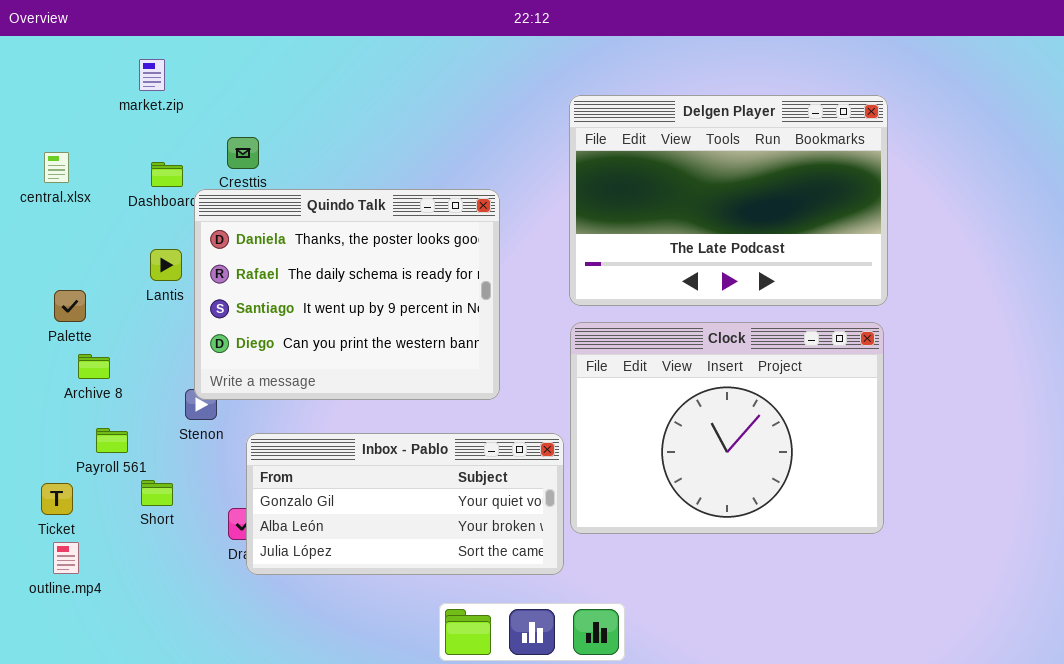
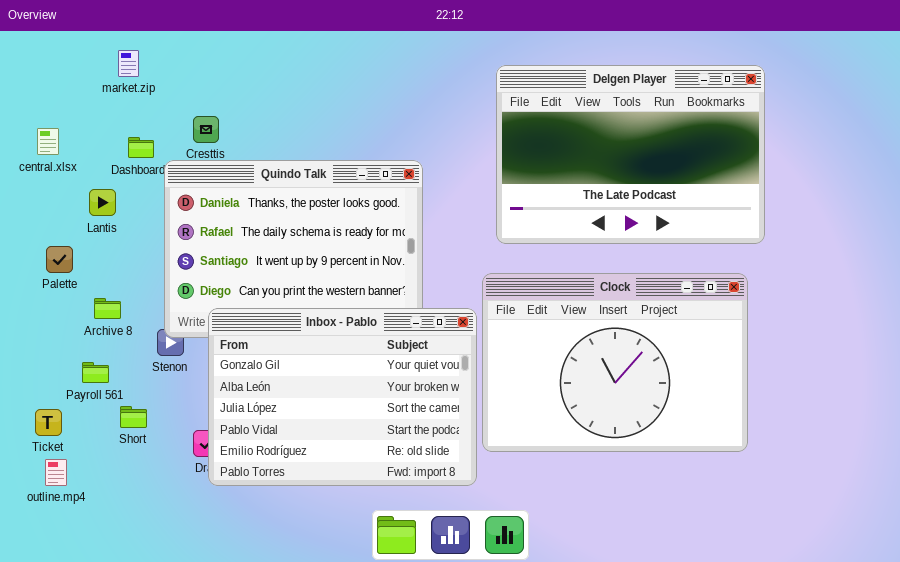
Delgen Player: [569,95,888,306] -> [496,65,765,244], moved
Lantis: [150,249,182,281] -> [89,189,116,216], moved
Archive 8: [78,354,110,379] -> [94,298,121,319], moved
Inbox - Pablo: [246,433,564,575] -> [208,308,477,486], resized

